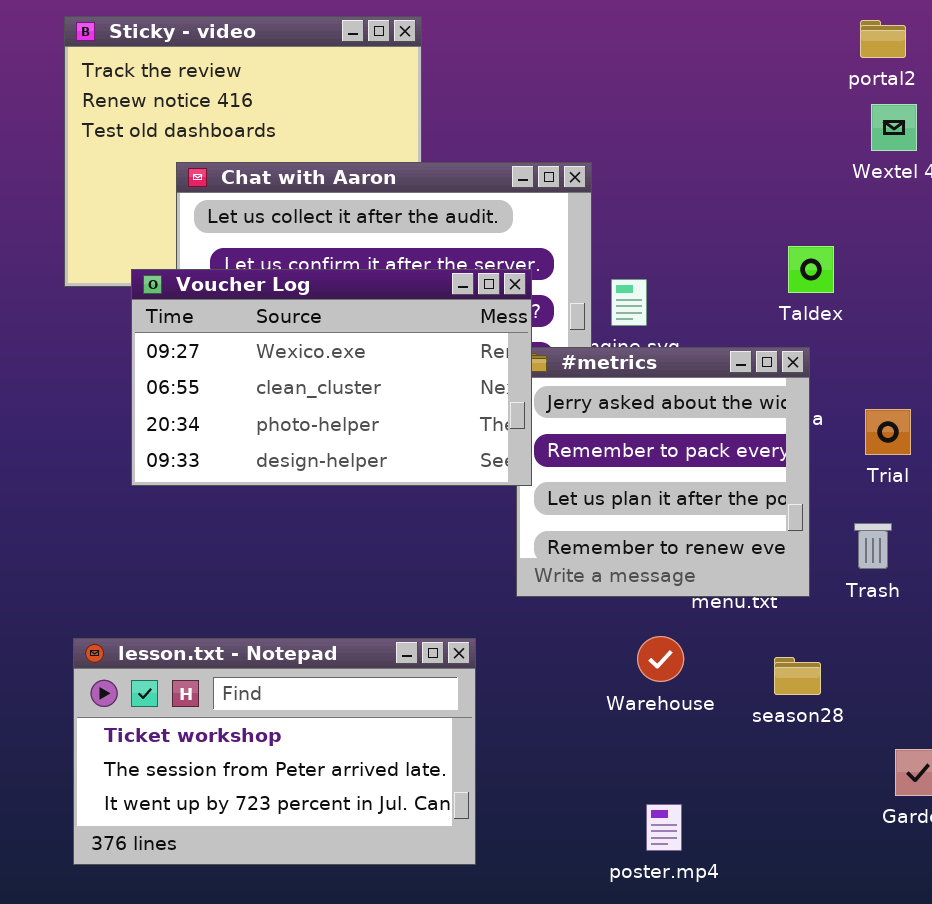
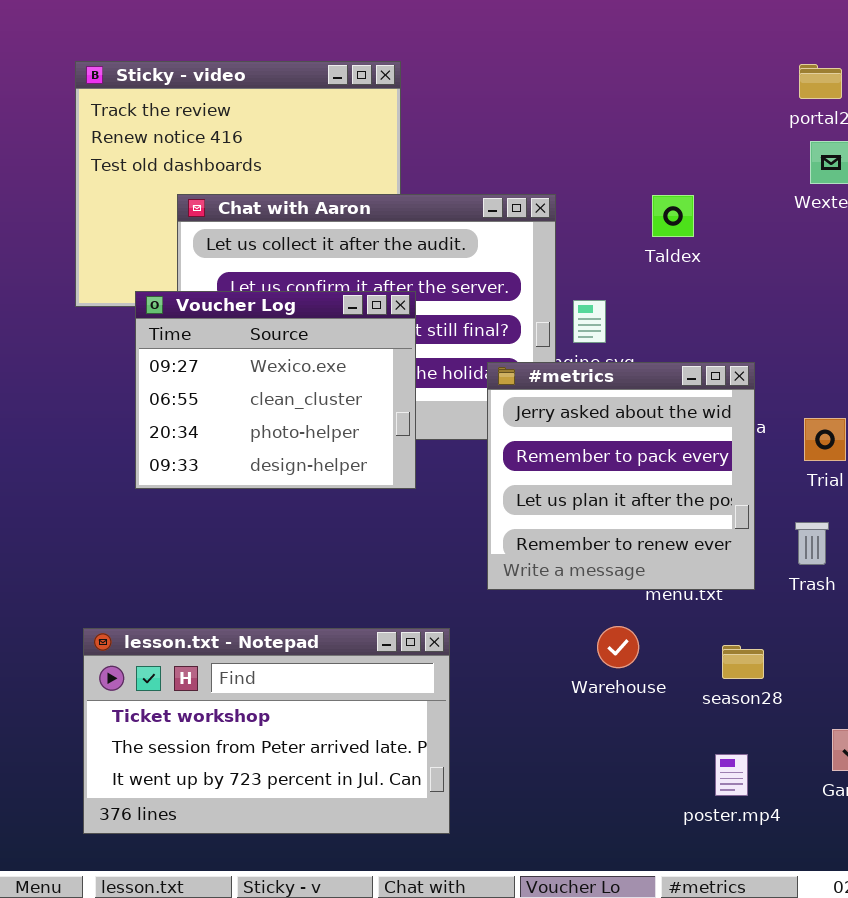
Taldex: [788,246,834,293] -> [652,195,694,237], moved
Voucher Log: [131,269,532,486] -> [135,291,416,489], resized
poster.mp4: [646,804,682,851] -> [715,754,748,796], moved

